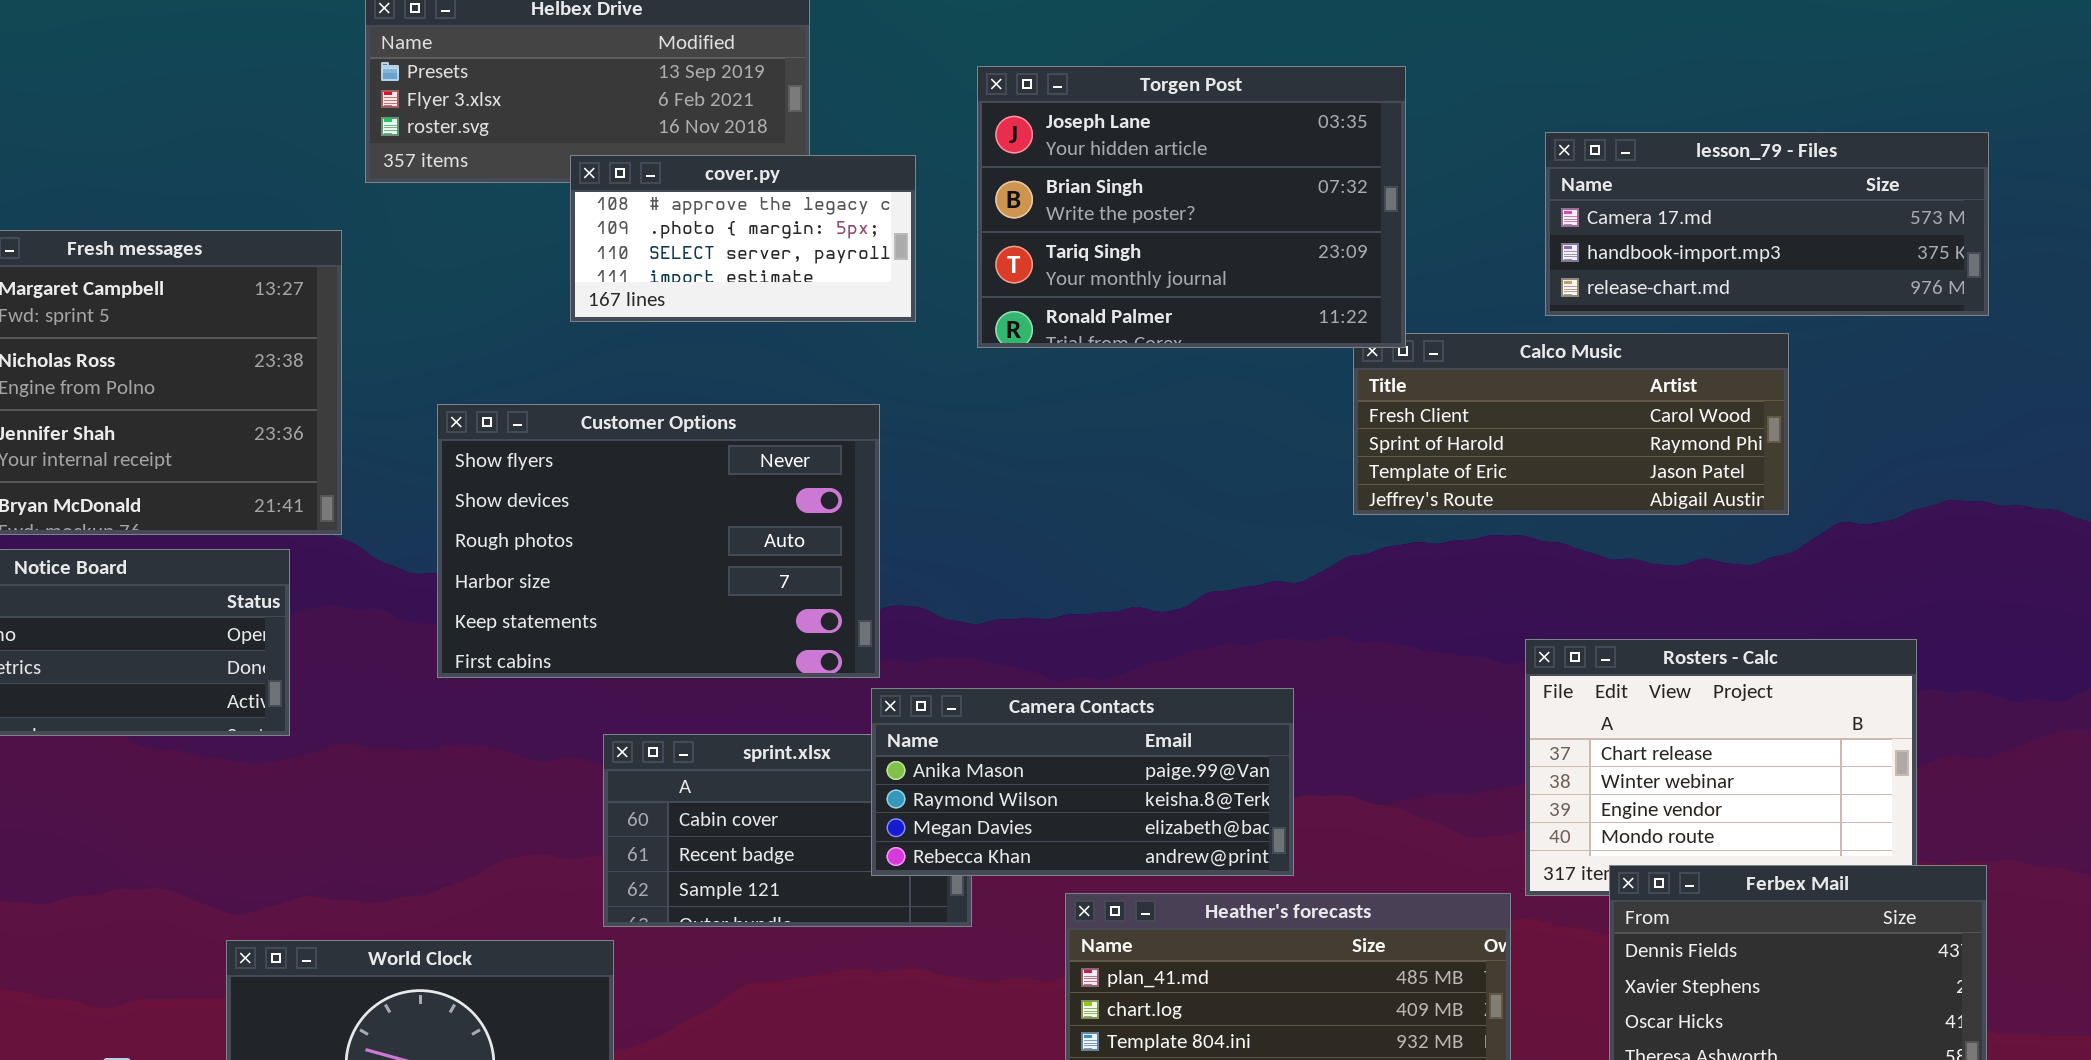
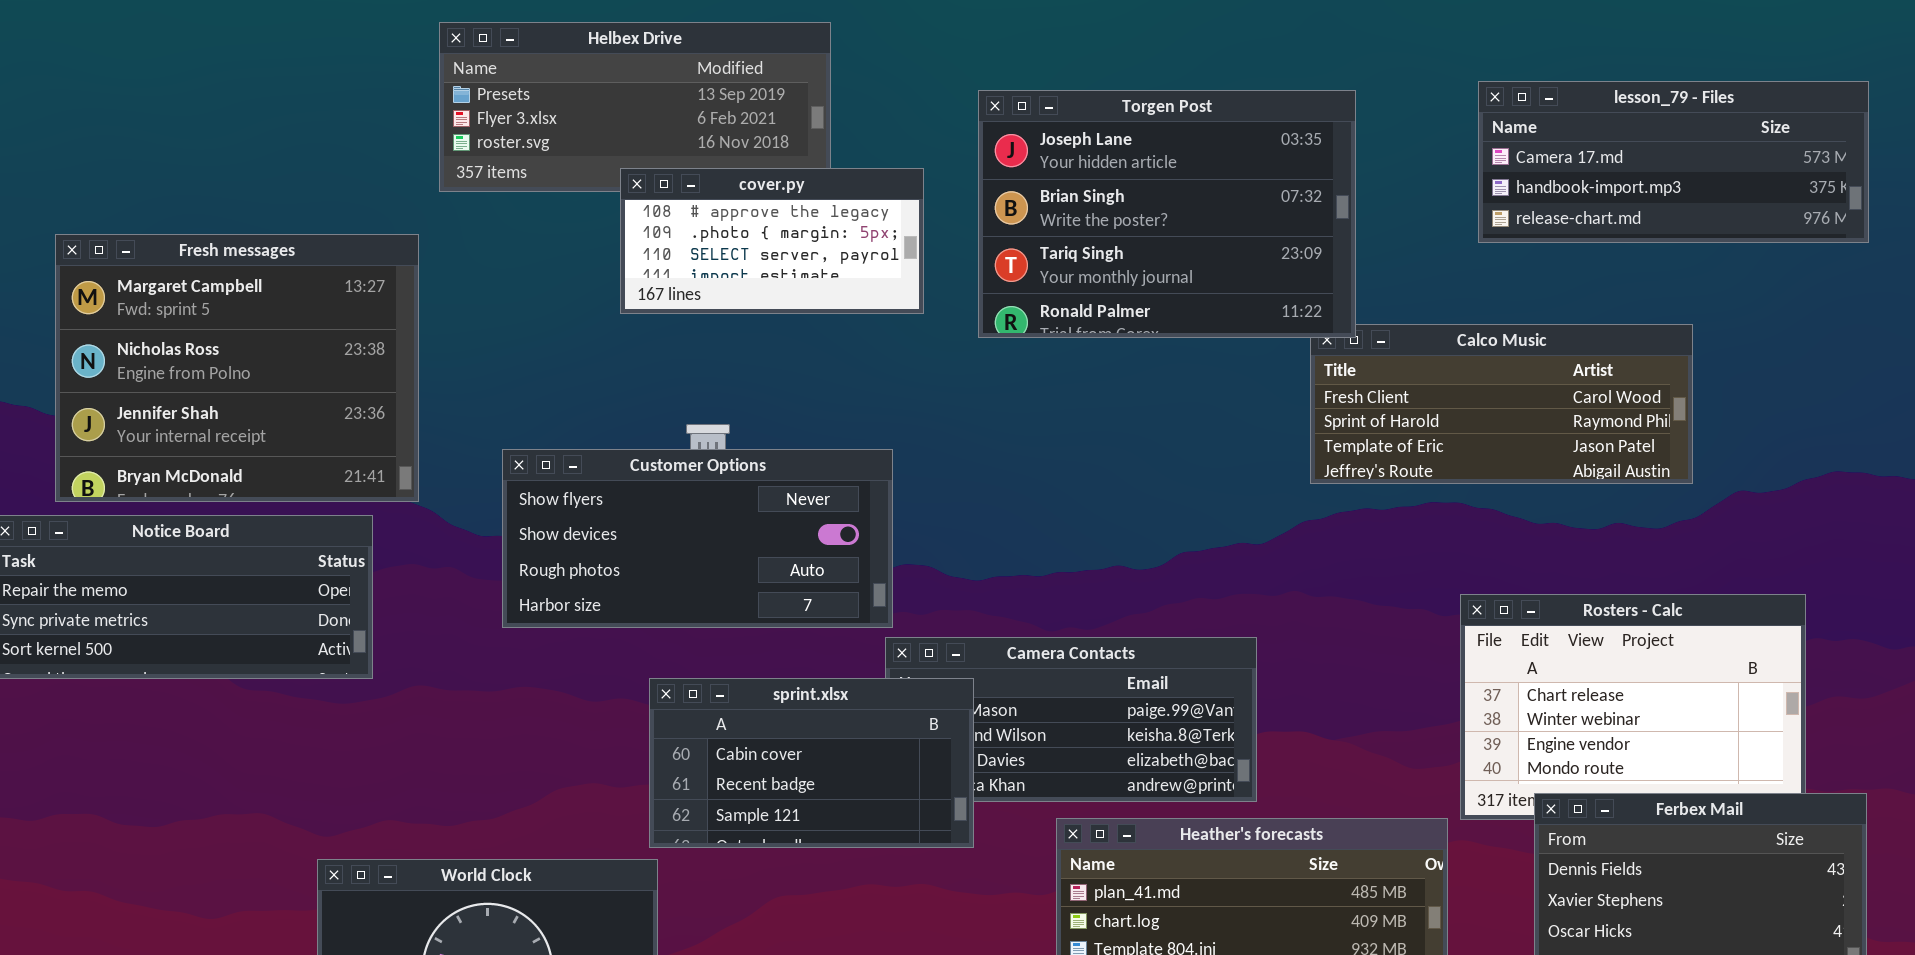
lesson_79 - Files: [1545,132,1989,316] -> [1478,81,1869,243], moved
Customer Options: [437,404,880,678] -> [502,449,893,628], resized
sprint.xlsx: [603,734,972,927] -> [649,678,974,848], raised

